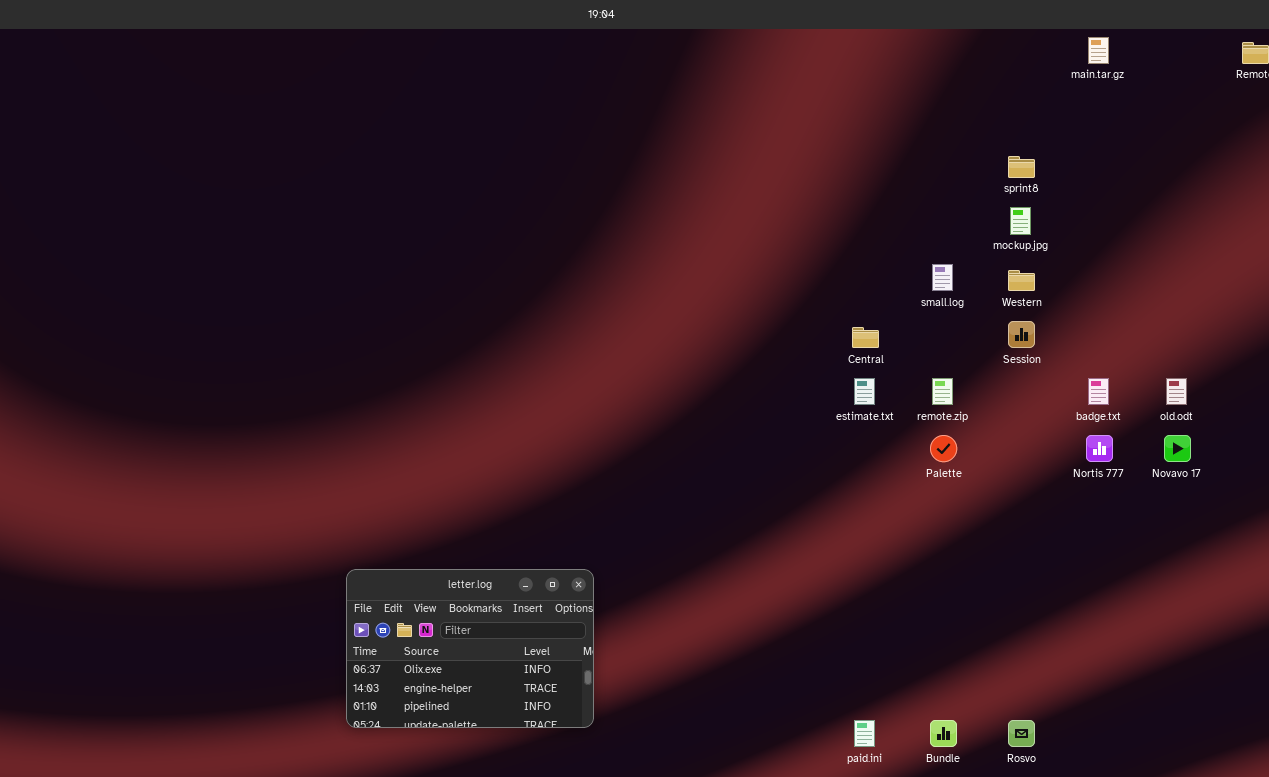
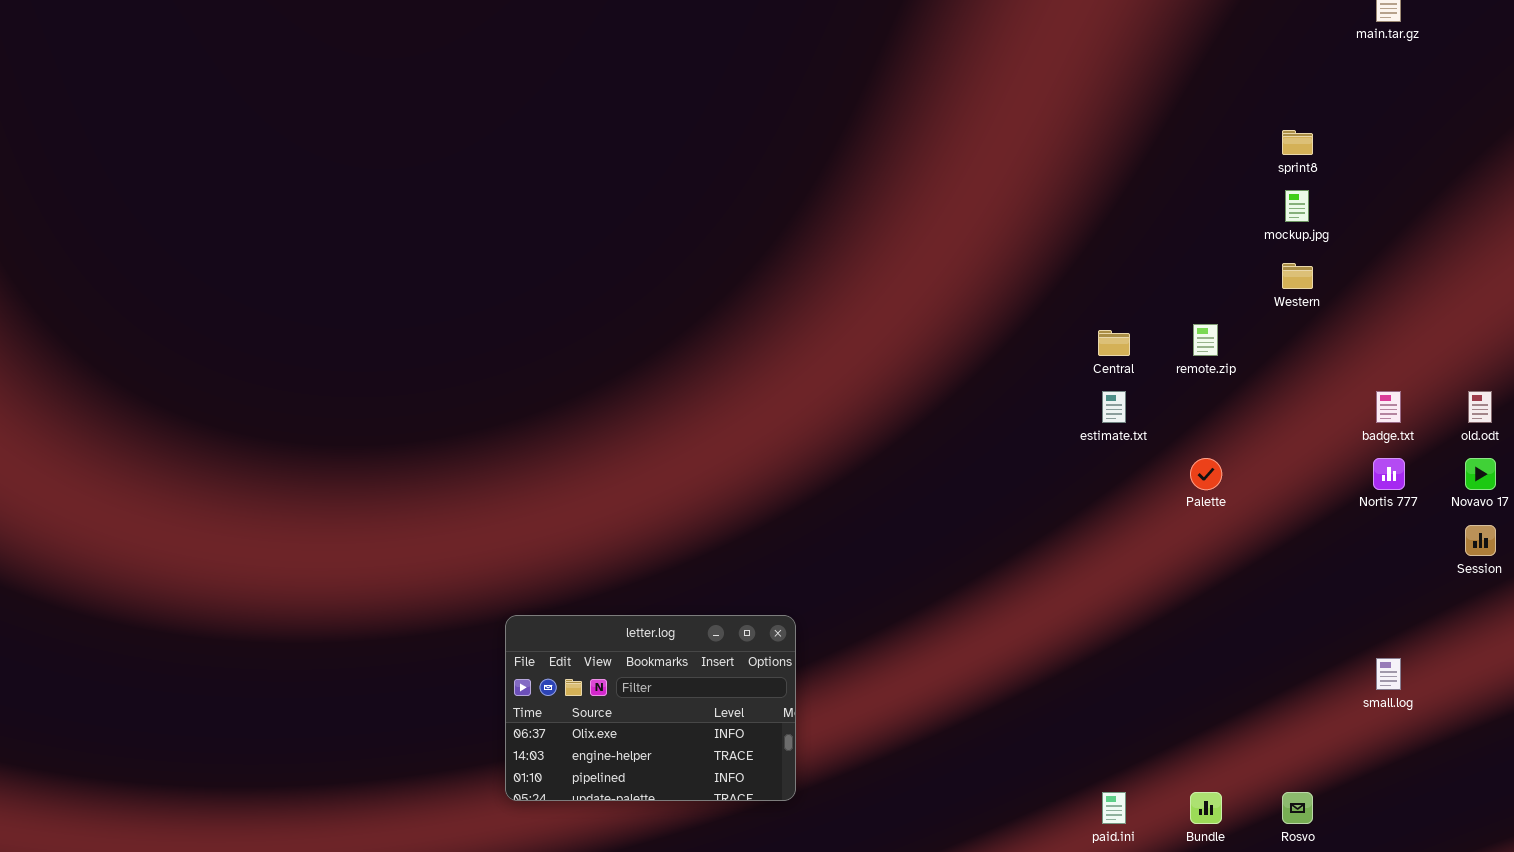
small.log: [932,264,953,291] -> [1376,658,1401,690], moved
Session: [1008,321,1035,348] -> [1465,525,1496,556], moved
remote.zip: [932,378,953,405] -> [1193,324,1218,356], moved

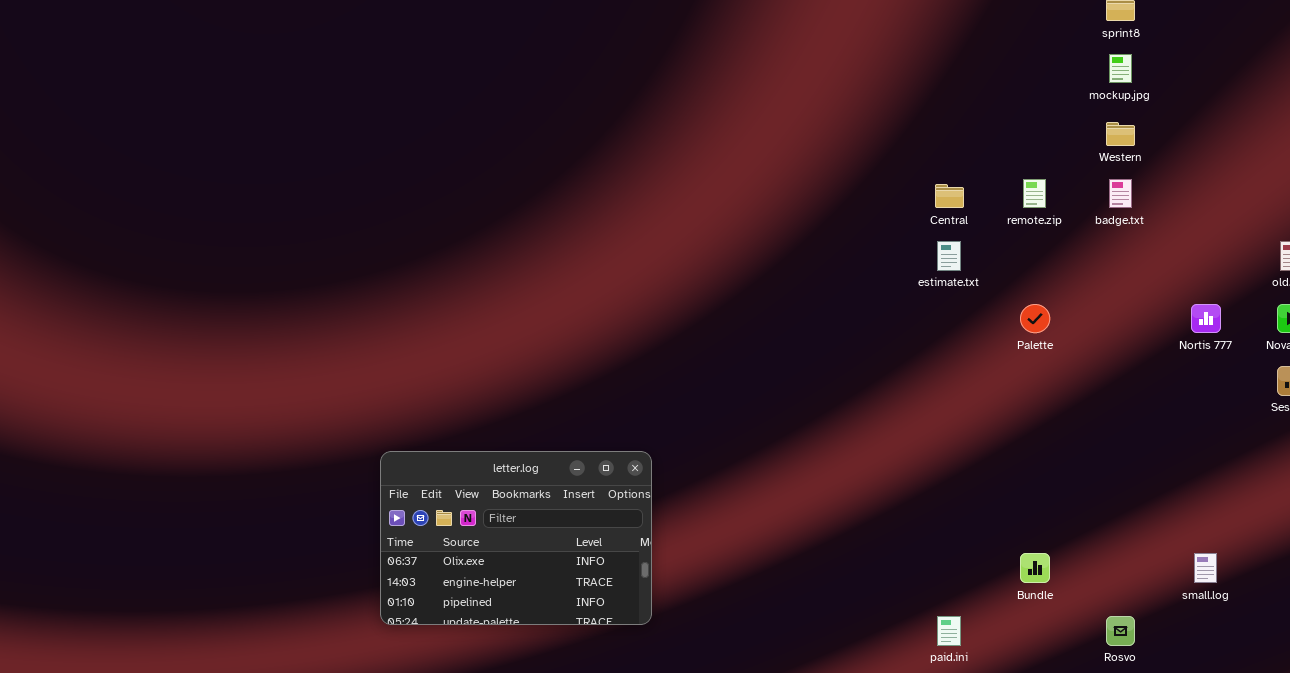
badge.txt: [1376,391,1401,423] -> [1109,179,1132,208], moved
small.log: [1376,658,1401,690] -> [1194,553,1217,583], moved
Bundle: [1190,792,1222,824] -> [1020,553,1050,583], moved

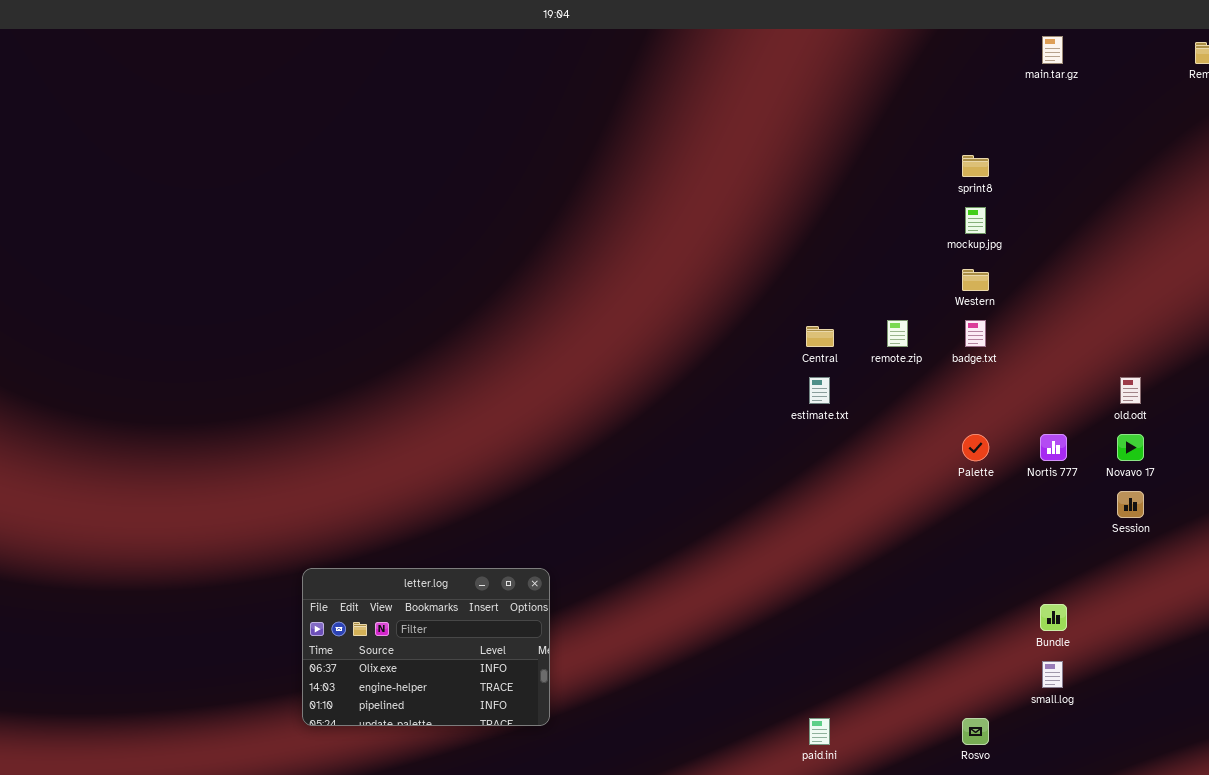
Palette: [1020,304,1050,333] -> [962,434,989,461], moved
Bundle: [1020,553,1050,583] -> [1040,604,1067,631], moved

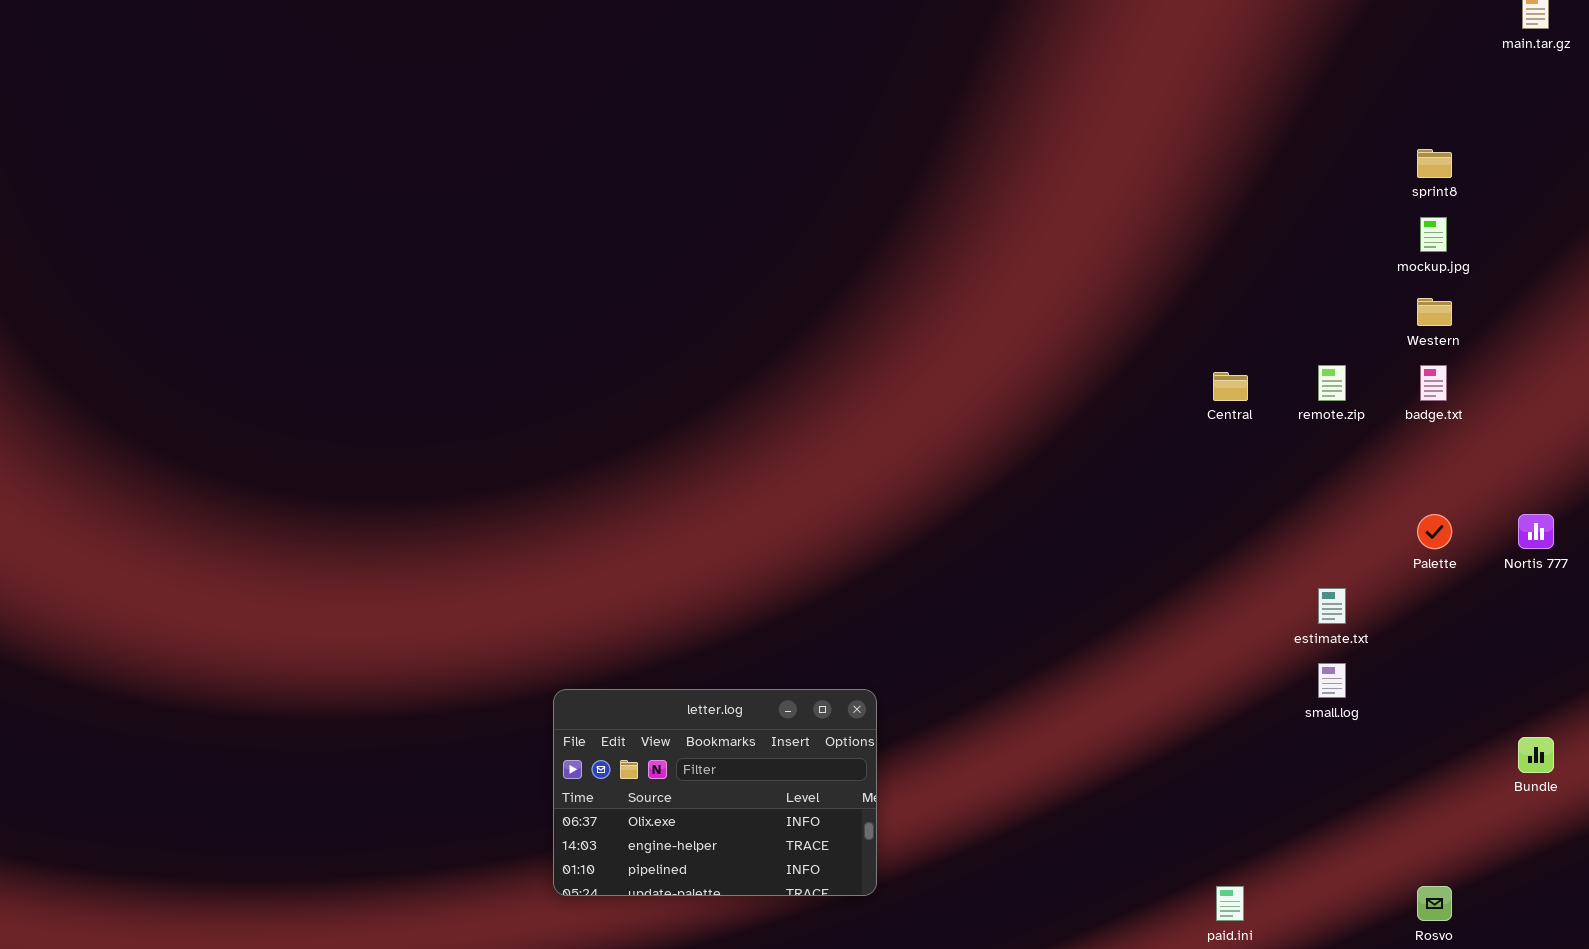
estimate.txt: [809,377,830,404] -> [1318,588,1346,624], moved
small.log: [1042,661,1063,688] -> [1318,663,1346,698], moved

